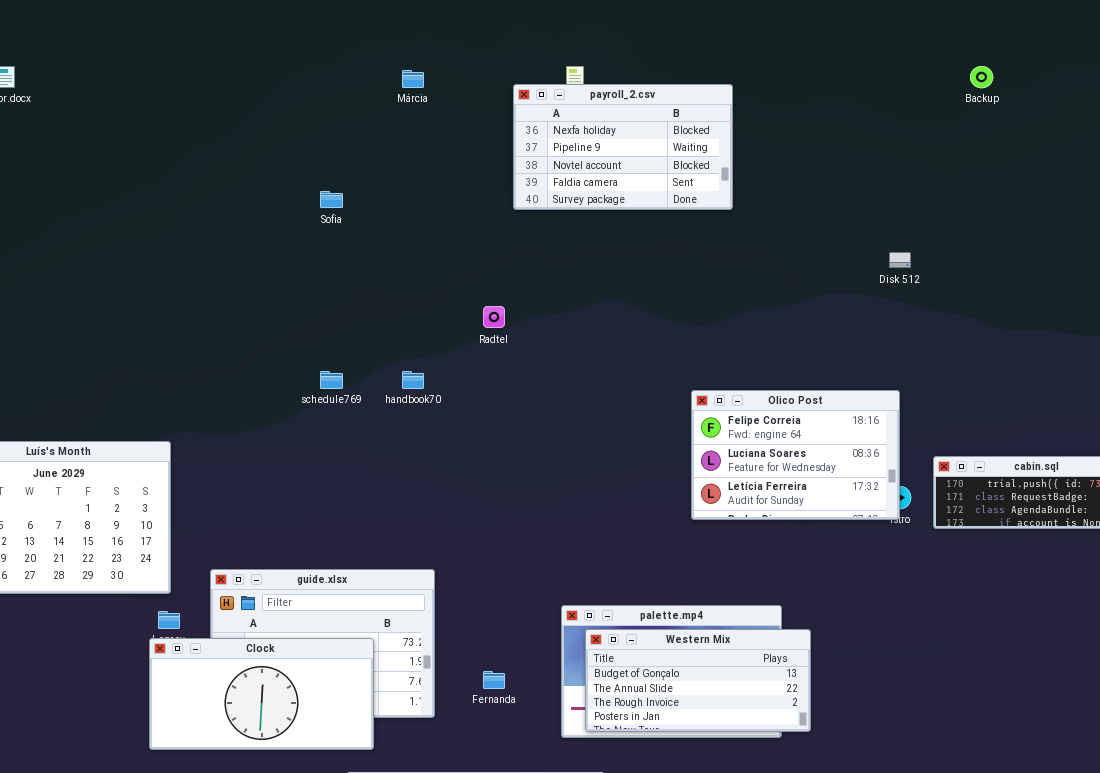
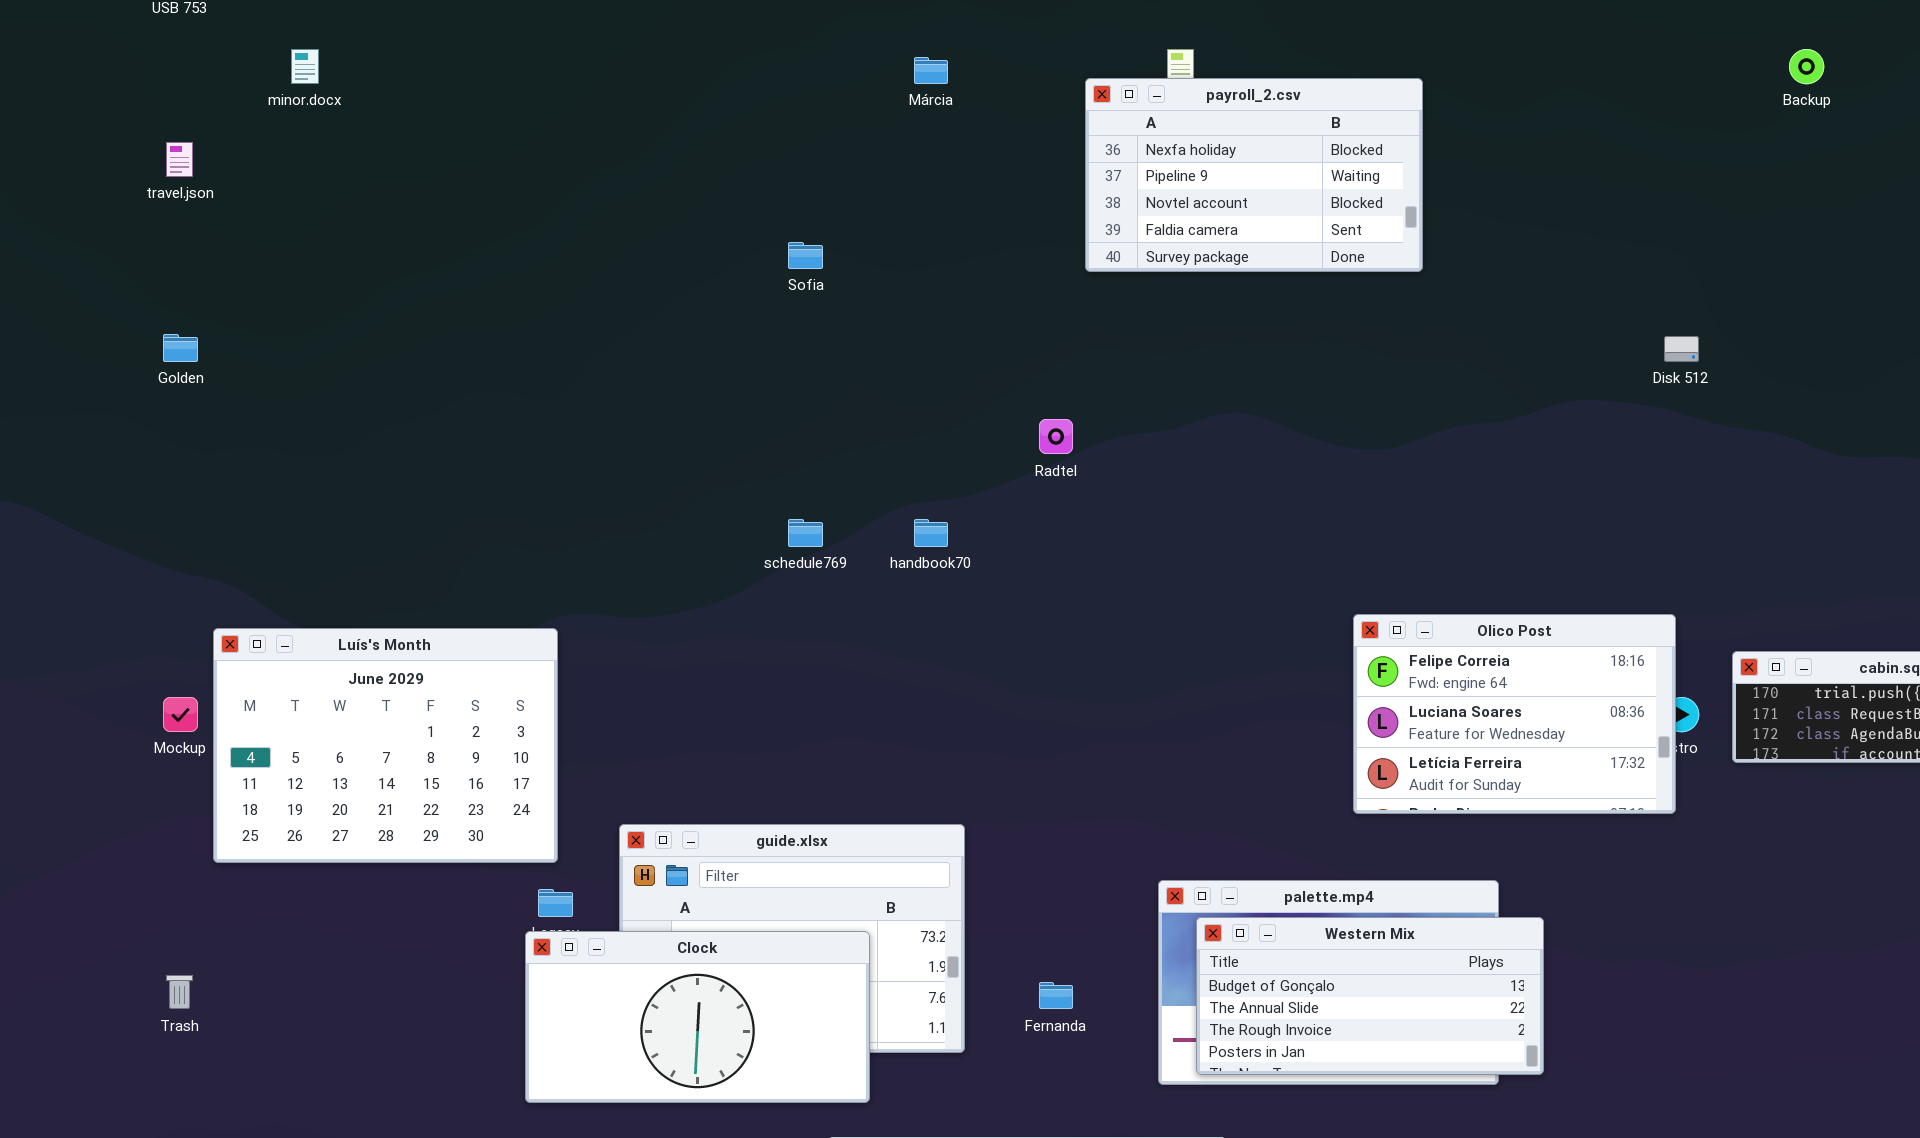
Olico Post: [691,390,900,520] -> [1353,614,1676,814], moved

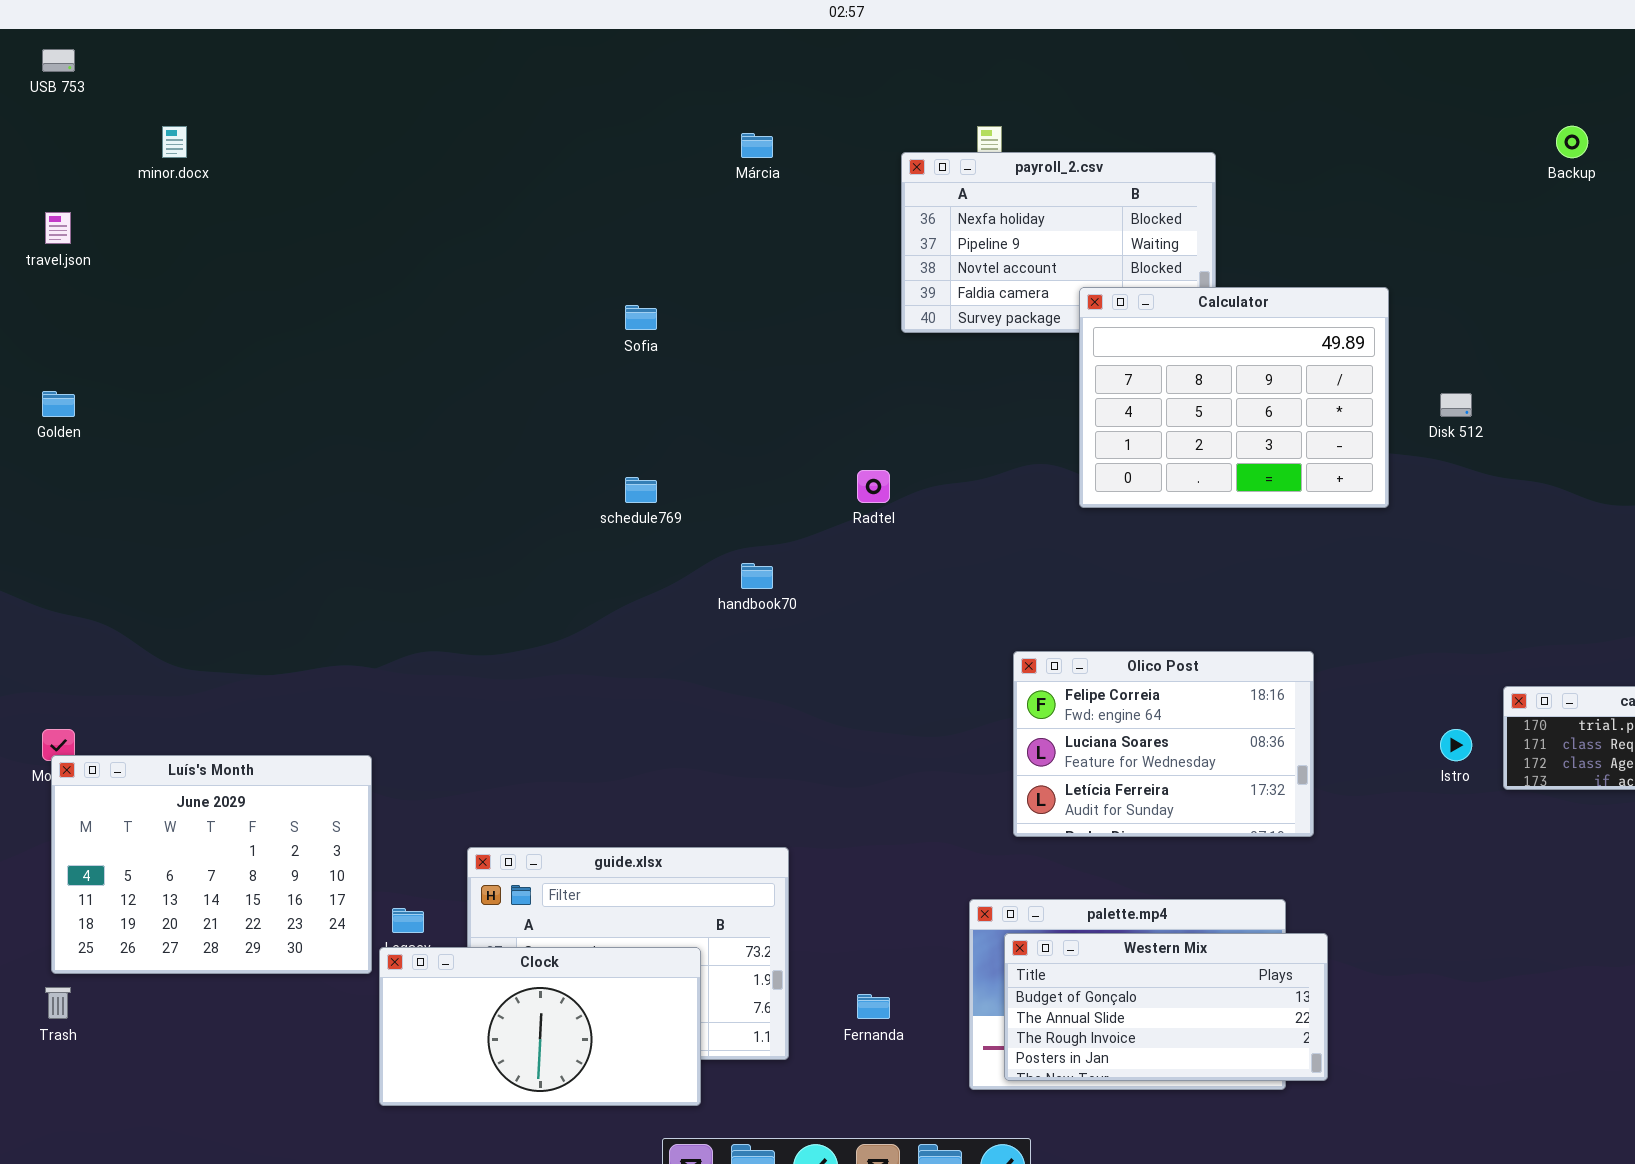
Calculator: none -> [1079,287,1389,508], opened
schedule769: [788,519,823,547] -> [625,477,657,503], moved
Olico Post: [1353,614,1676,814] -> [1013,651,1314,837], moved
Luís's Month: [213,628,558,863] -> [51,755,372,974], moved

